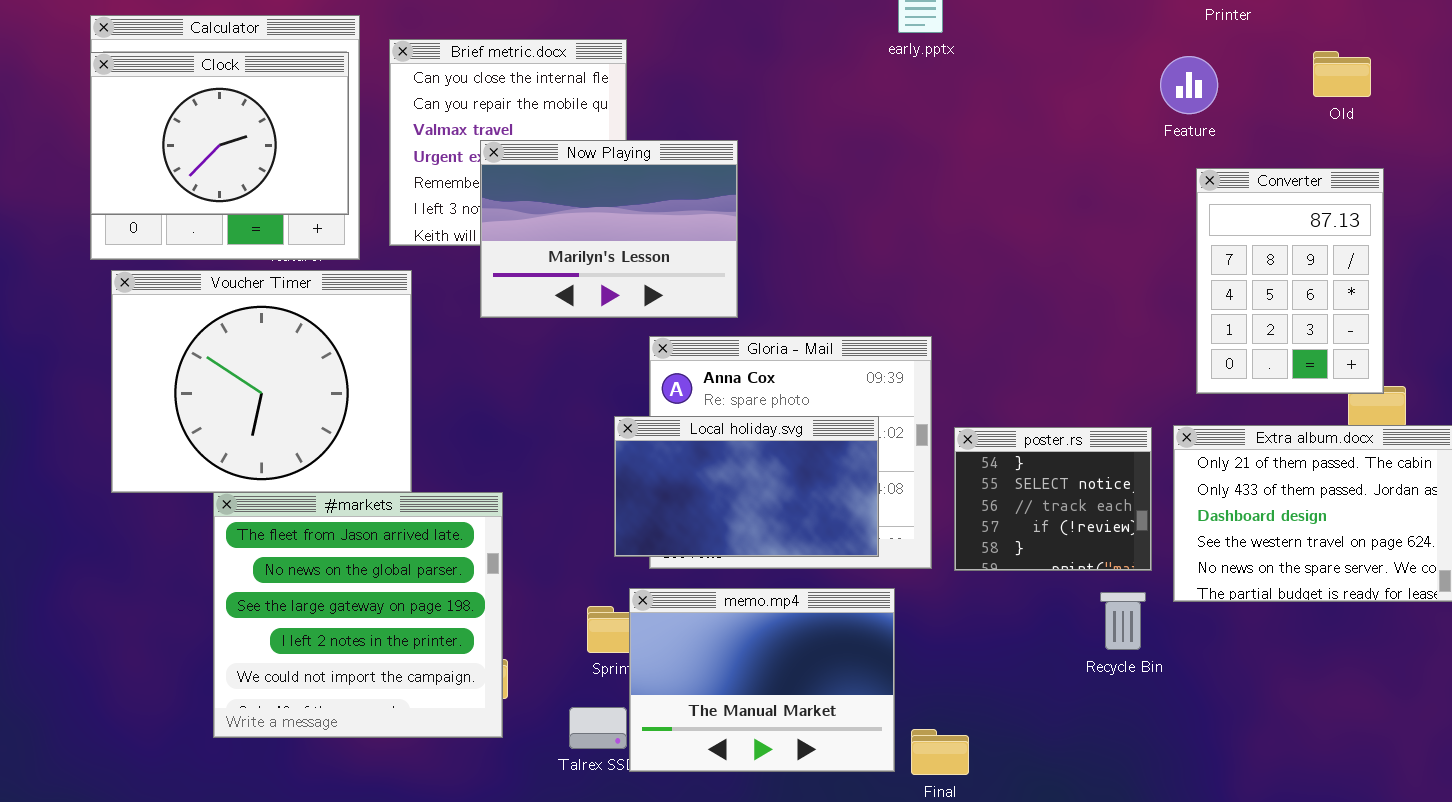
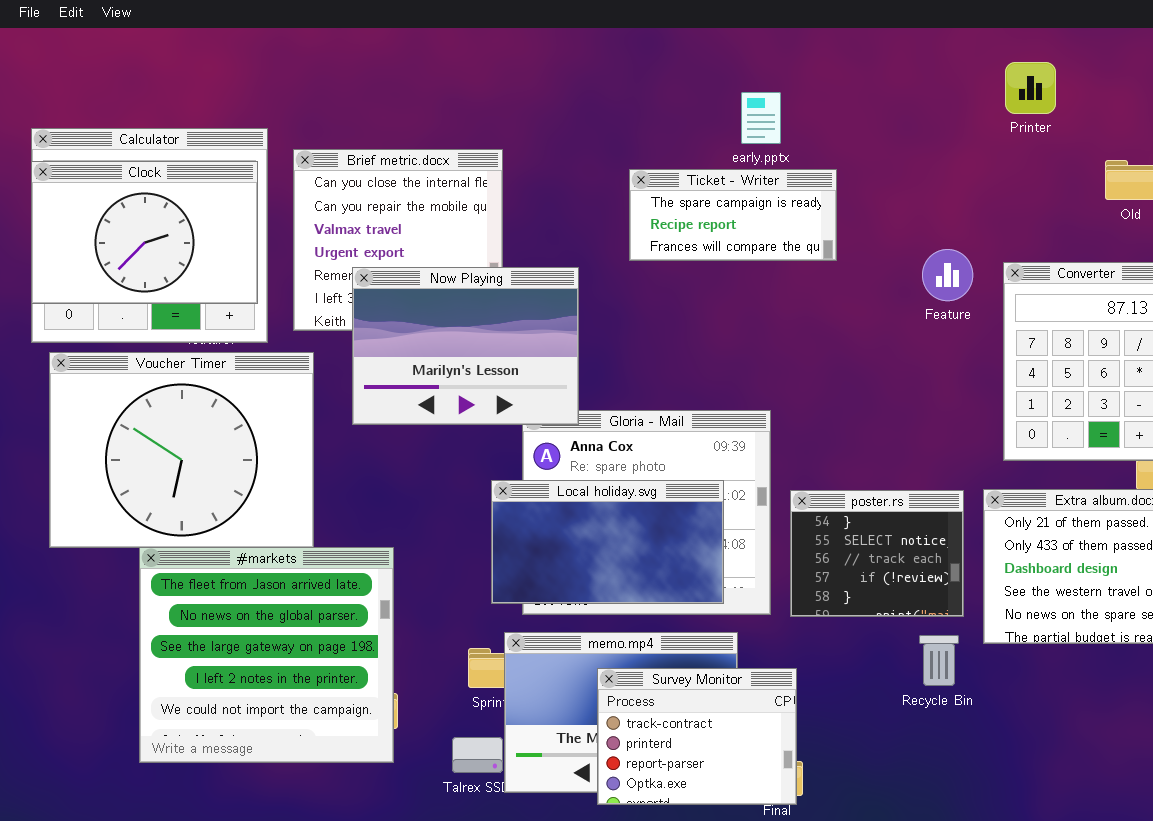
Feature: [1160,56,1218,114] -> [922,249,973,301], moved
Ticket - Writer: none -> [629,169,837,261], opened
Now Playing: [480,140,738,318] -> [352,267,579,425], moved
Survey Monitor: none -> [597,668,797,805], opened

